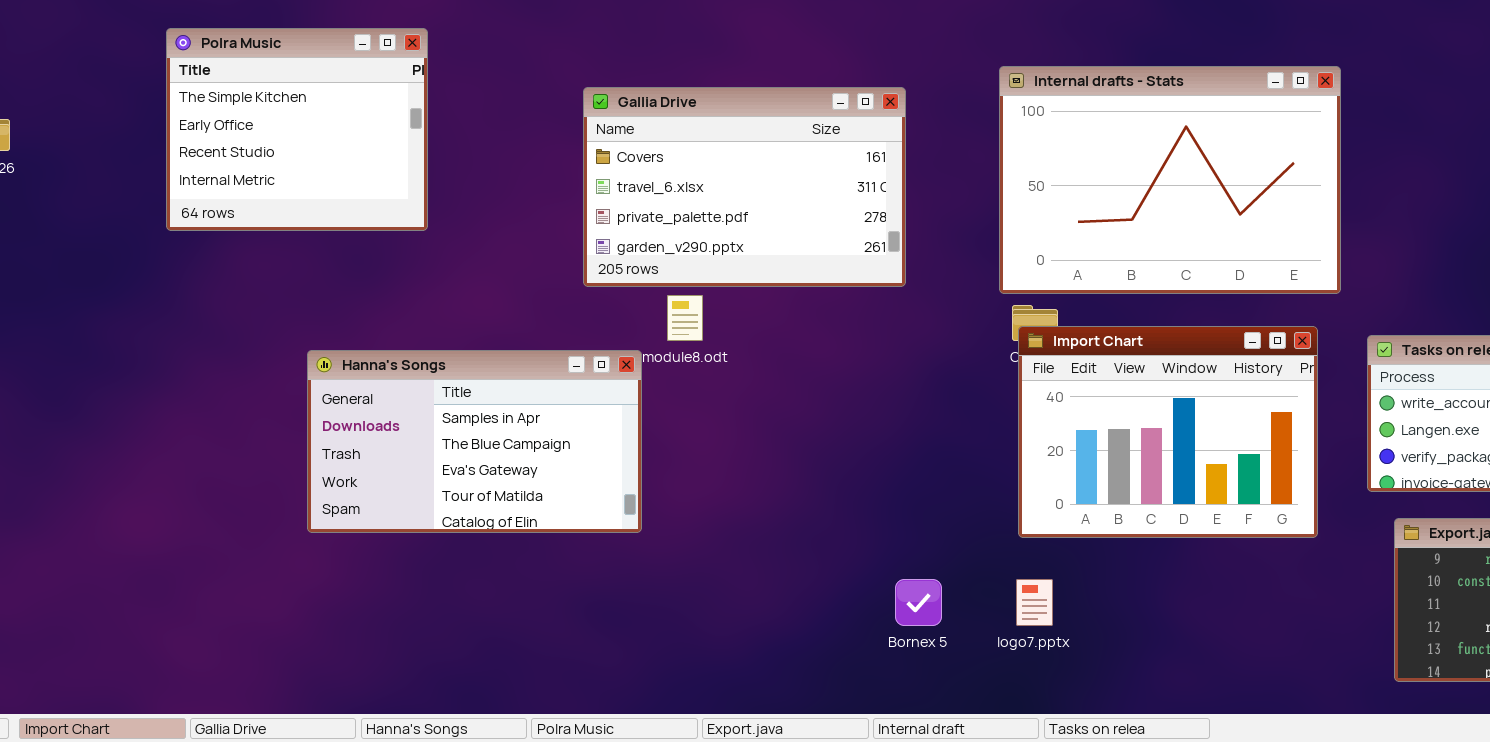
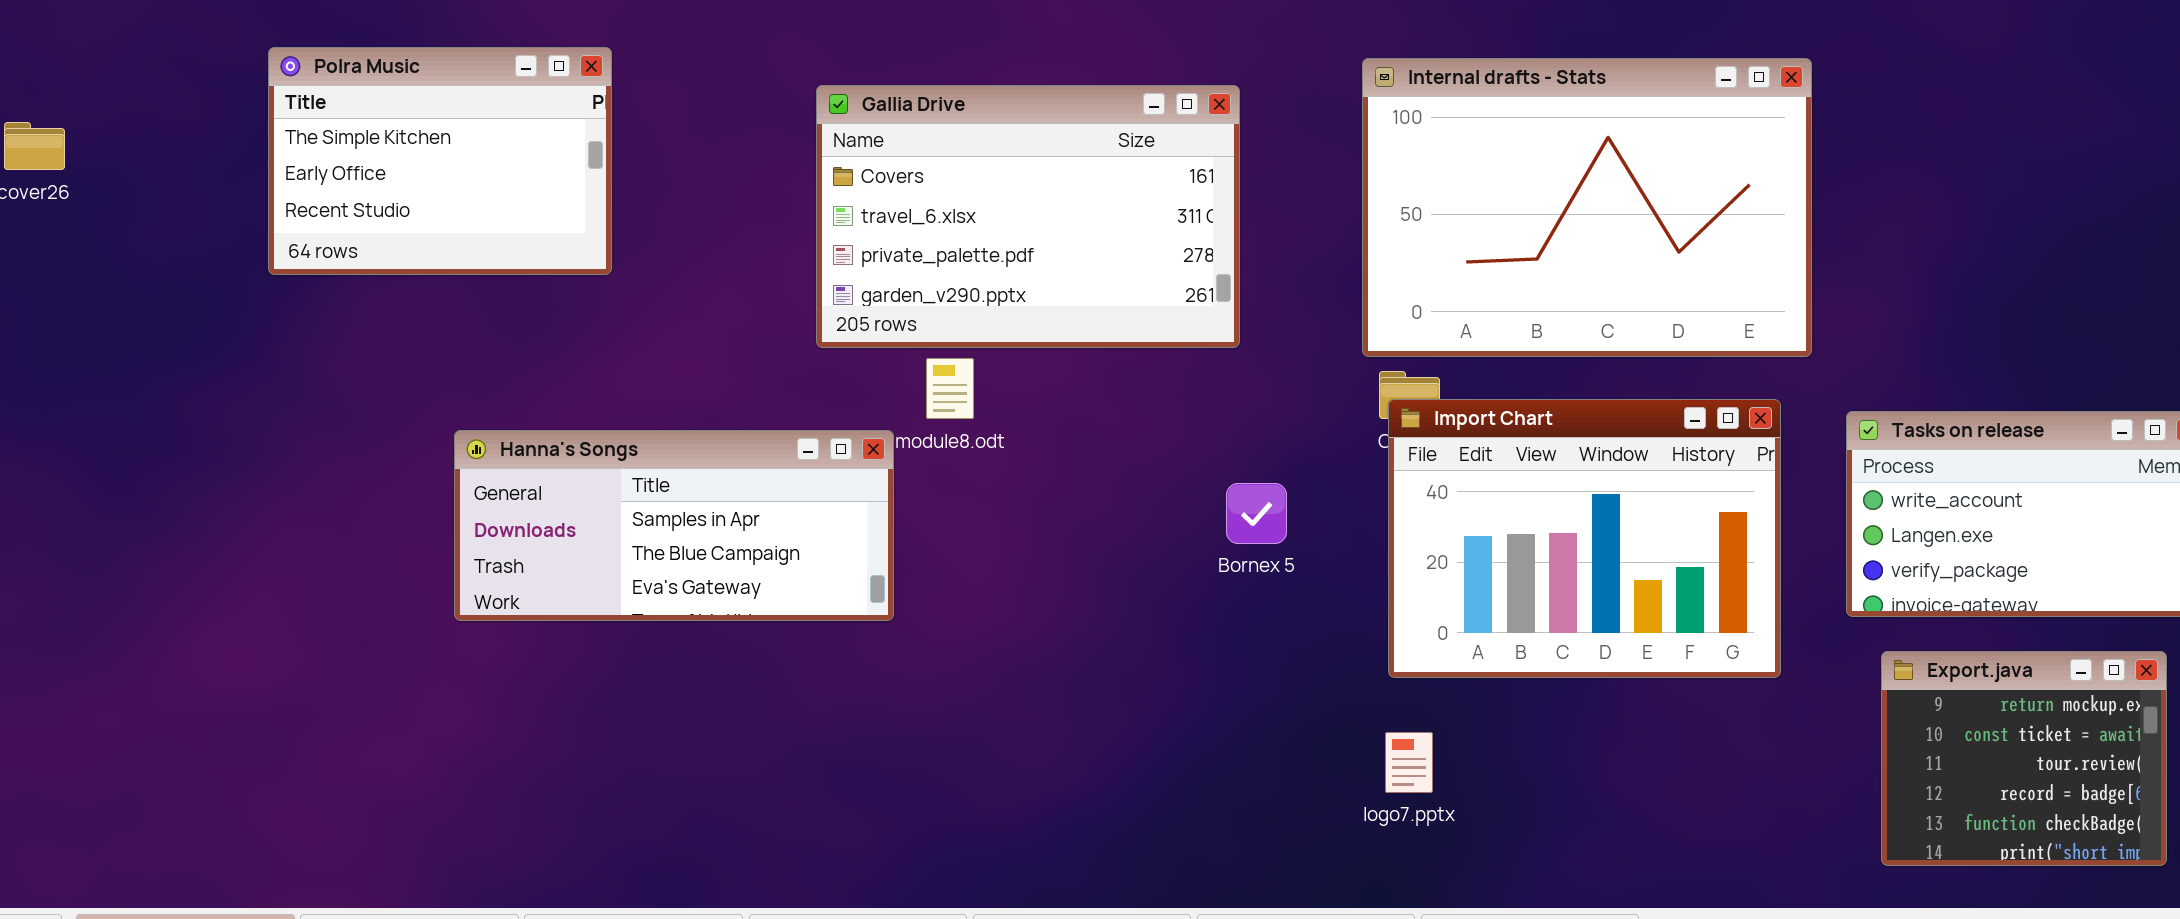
Polra Music: [166,28,428,231] -> [268,47,612,275], resized
Hanna's Songs: [307,350,642,533] -> [454,430,894,621], resized
Bornex 5: [895,579,942,626] -> [1226,483,1287,544], moved

